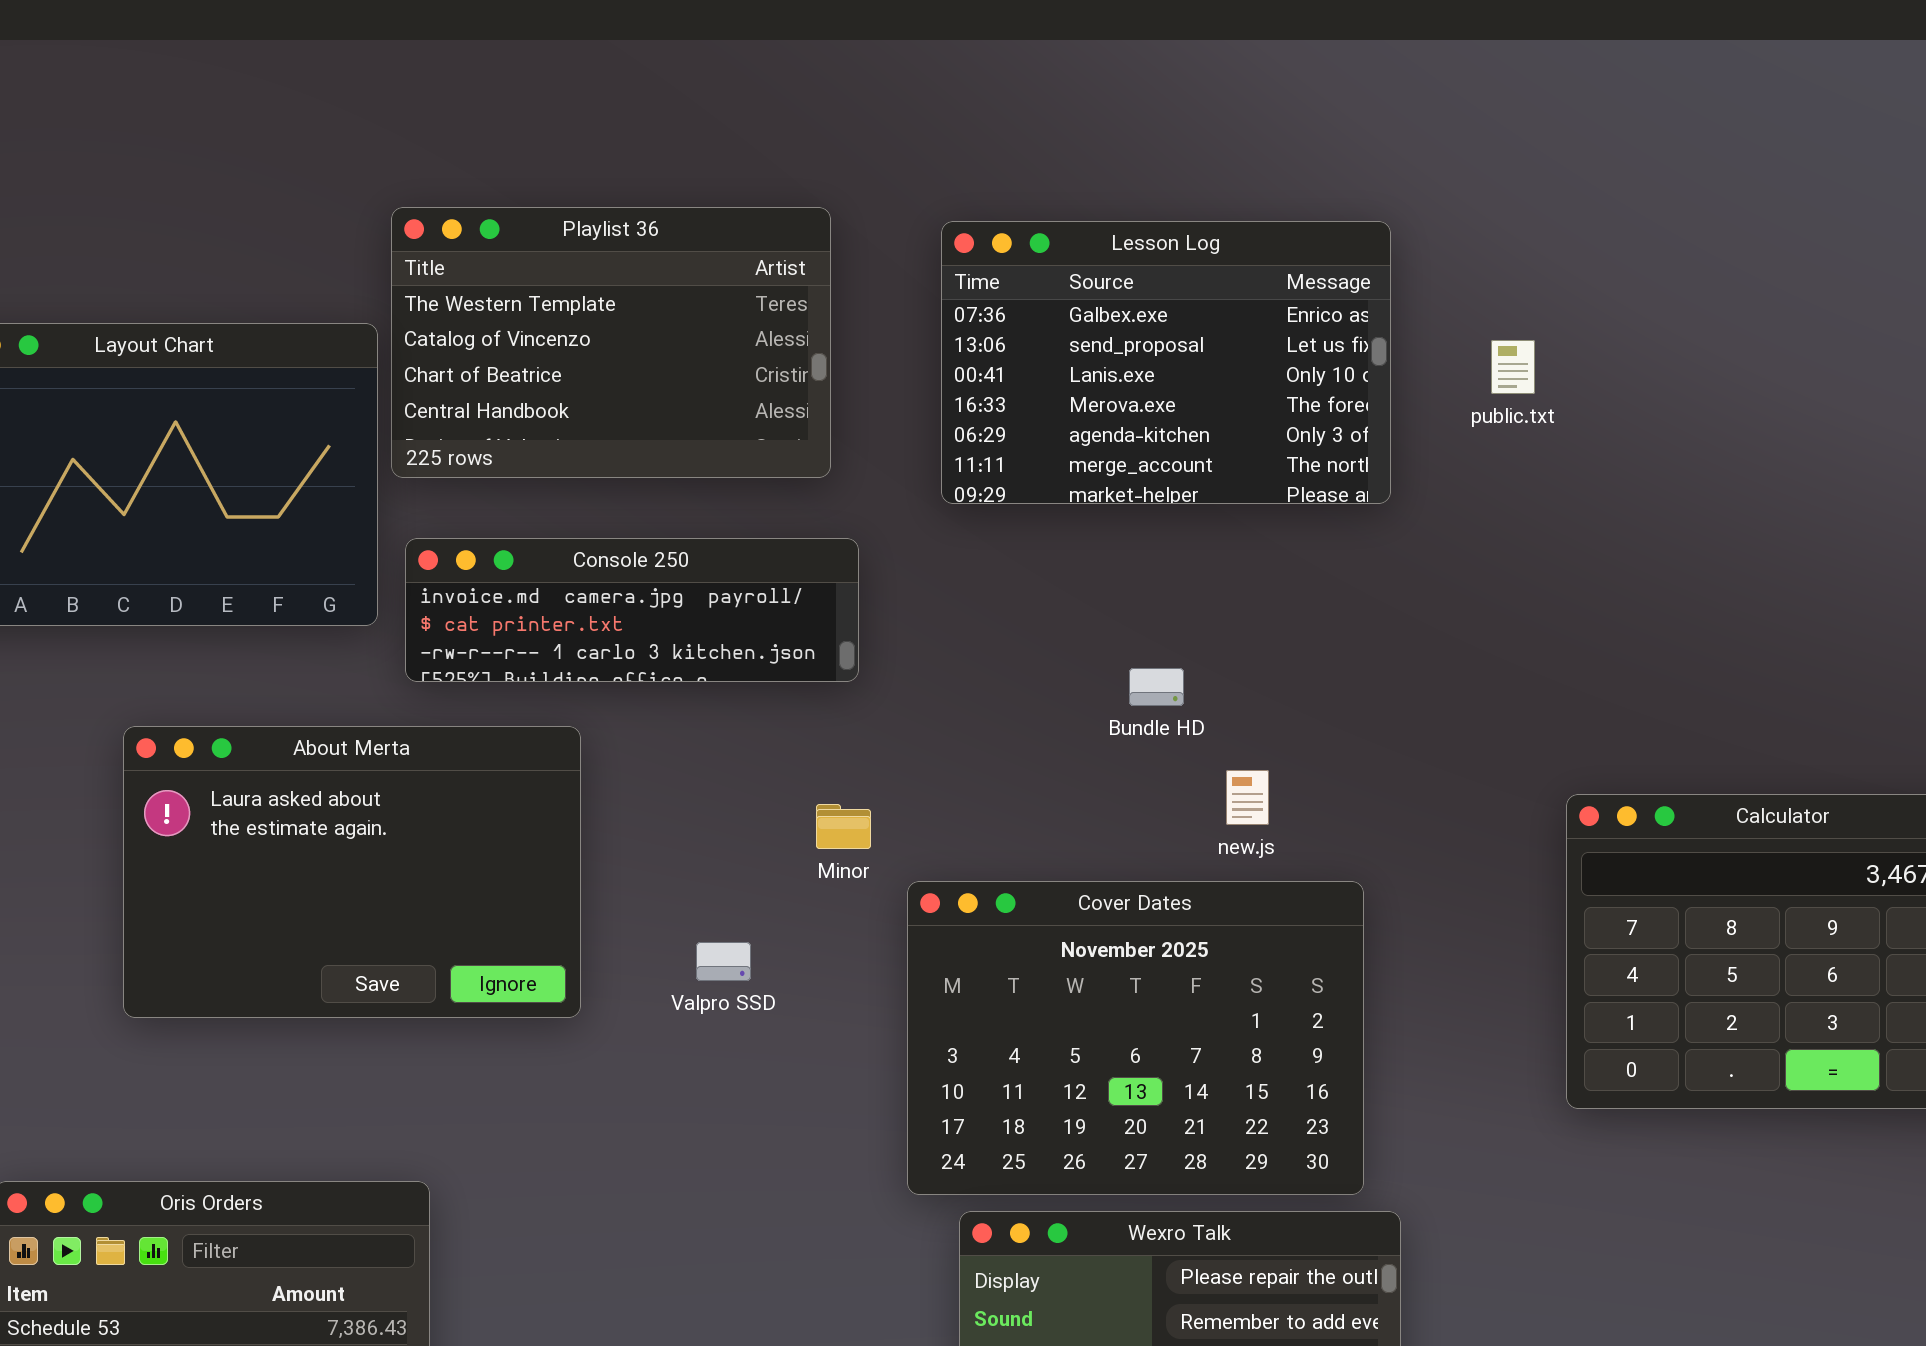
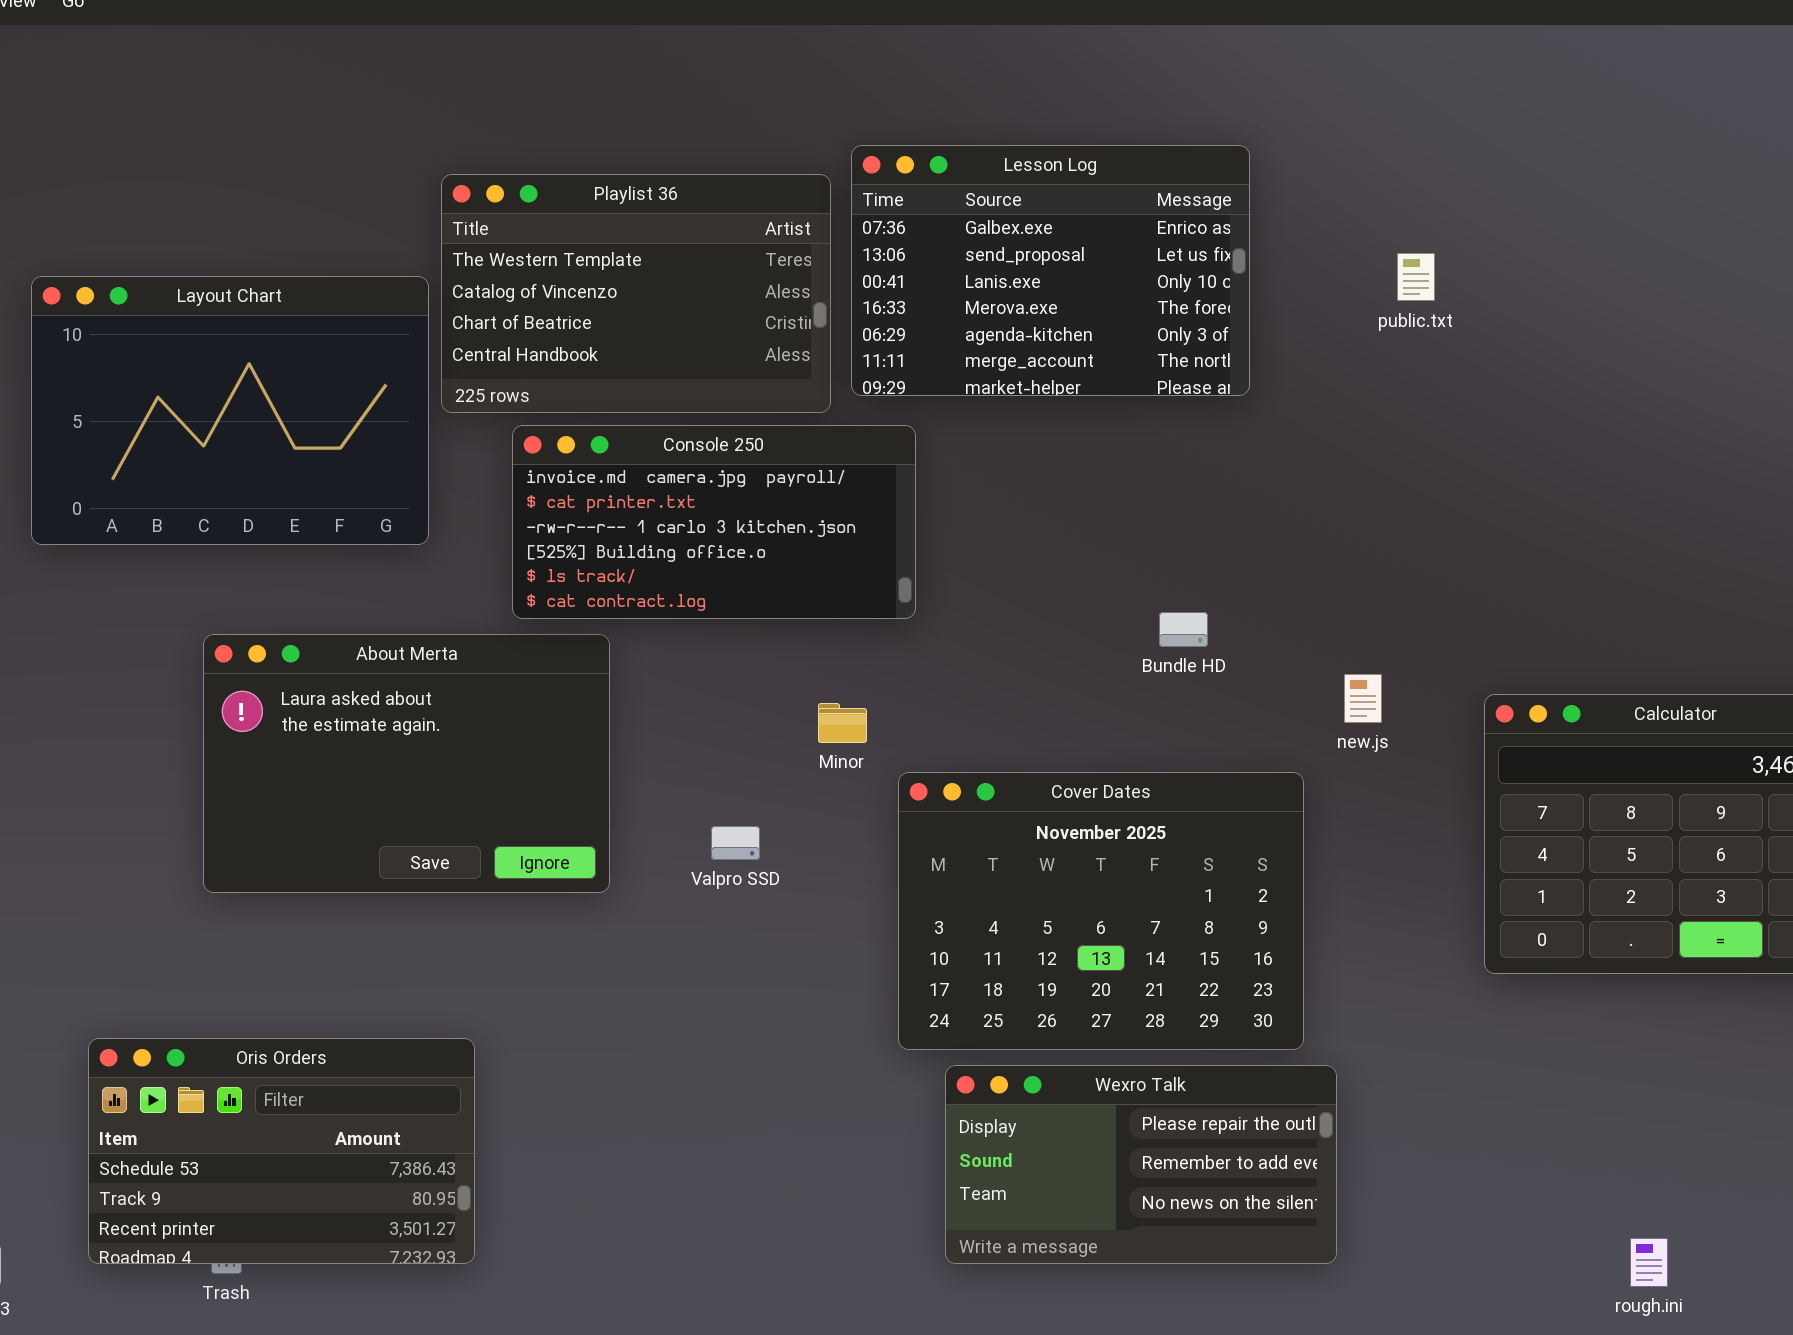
Lesson Log: [941,221,1391,504] -> [851,145,1250,396], moved
public.txt: [1491,340,1535,394] -> [1397,253,1435,301], moved
Console 250: [405,538,859,682] -> [512,425,916,619], moved, resized
Bundle HD: [1129,668,1184,706] -> [1159,612,1208,647], moved
new.js: [1226,770,1269,825] -> [1344,674,1382,723], moved

